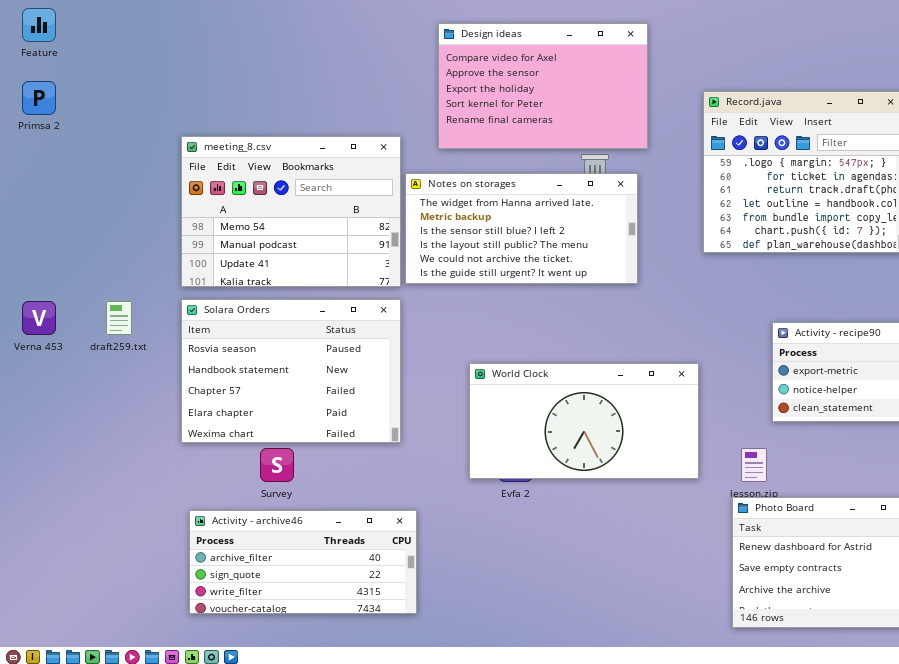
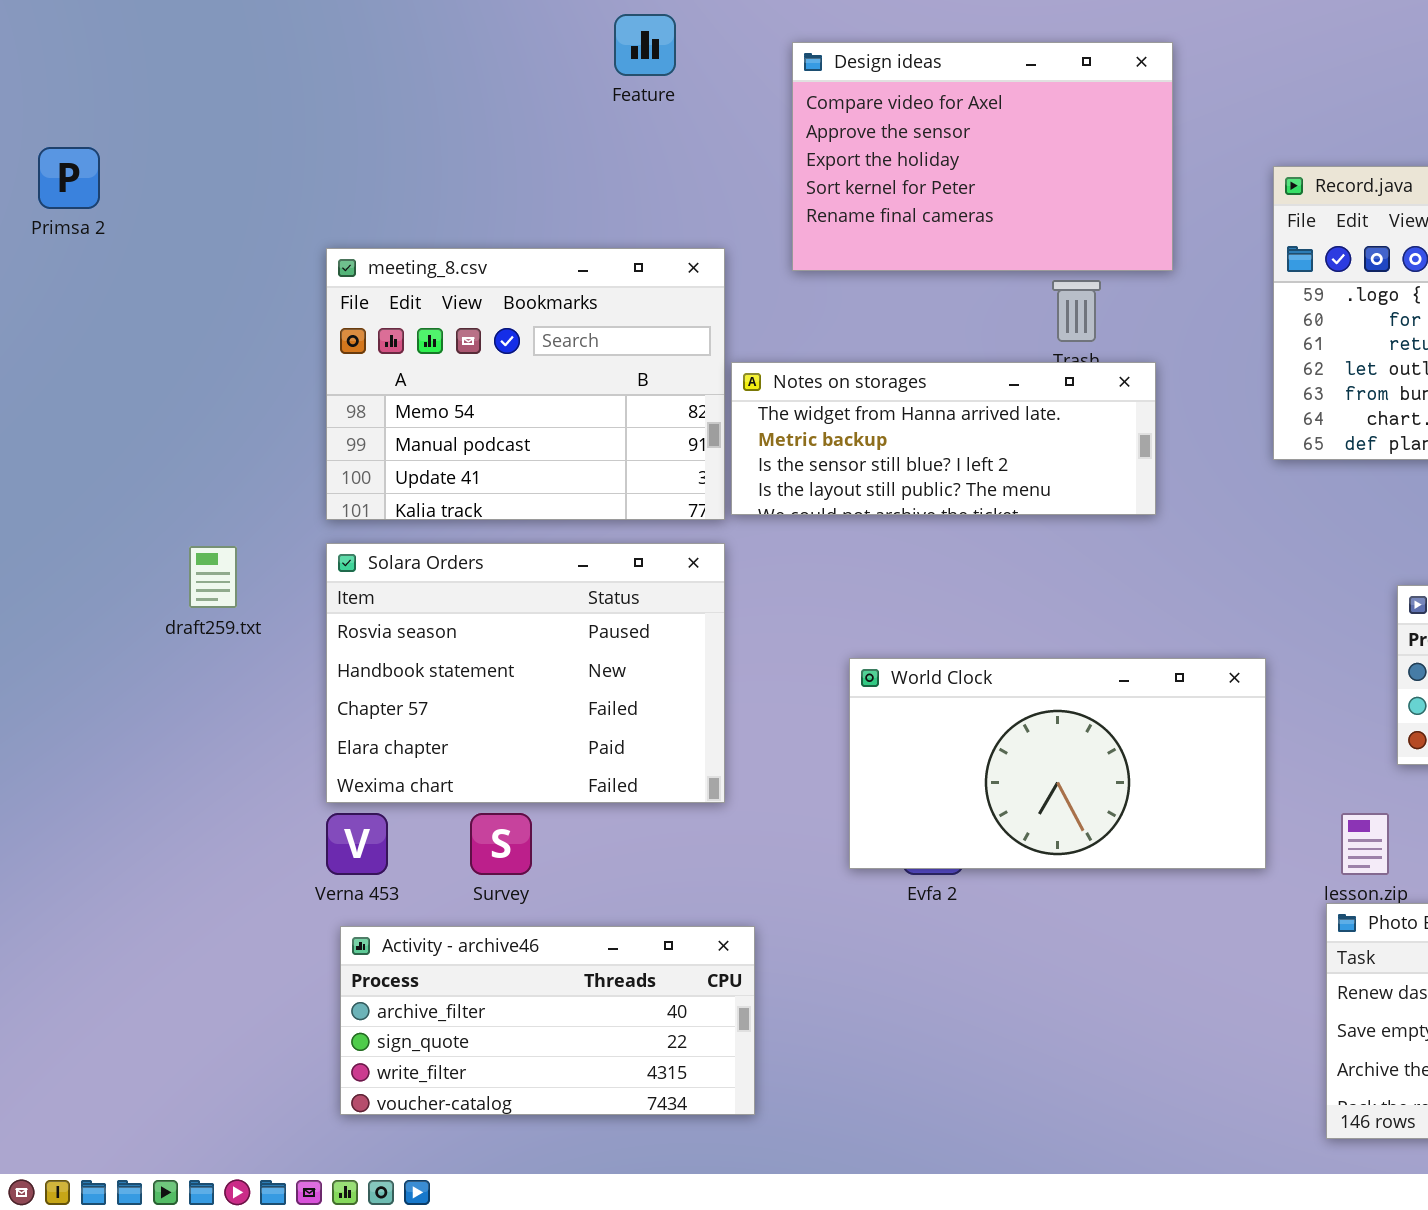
Feature: [22,8,56,42] -> [614,14,676,76], moved
Notes on storages: [405,173,638,284] -> [731,362,1156,515], resized
Verna 453: [22,301,56,335] -> [326,813,388,875], moved

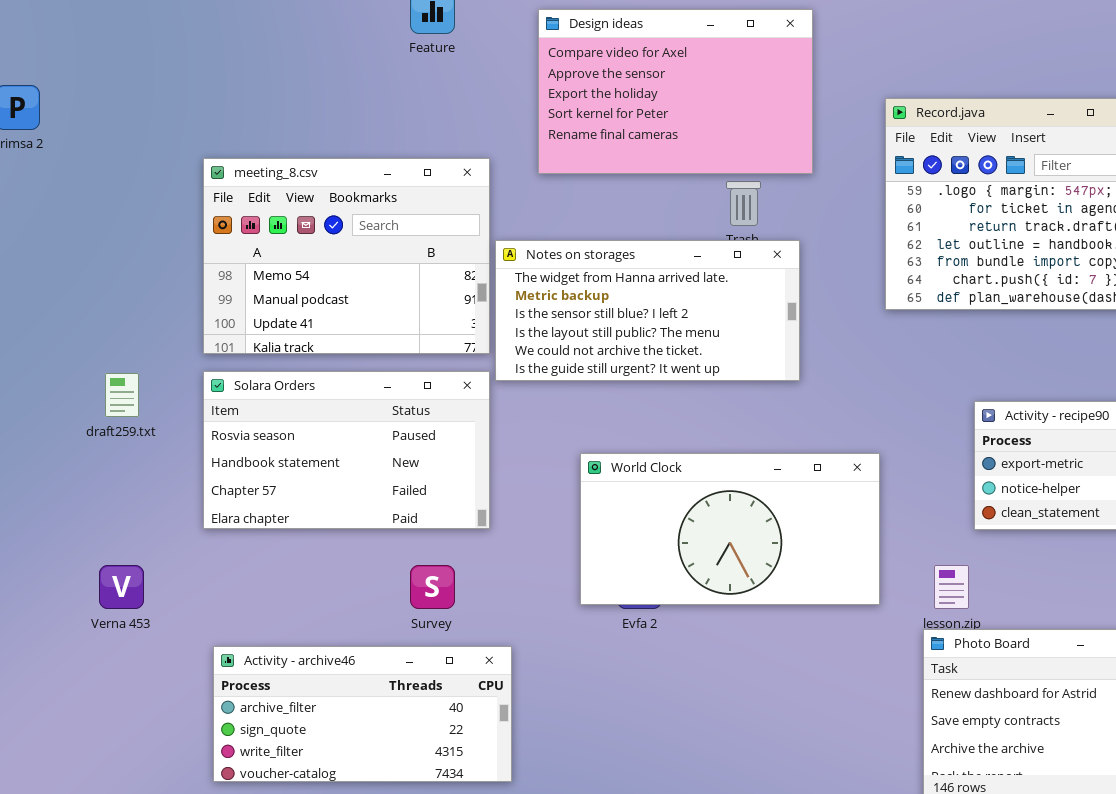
Notes on storages: [731,362,1156,515] -> [495,240,800,381], resized
Solara Orders: [326,543,725,803] -> [203,371,490,529], resized
Verna 453: [326,813,388,875] -> [99,565,144,609], moved
Survey: [470,813,532,875] -> [410,565,455,609], moved

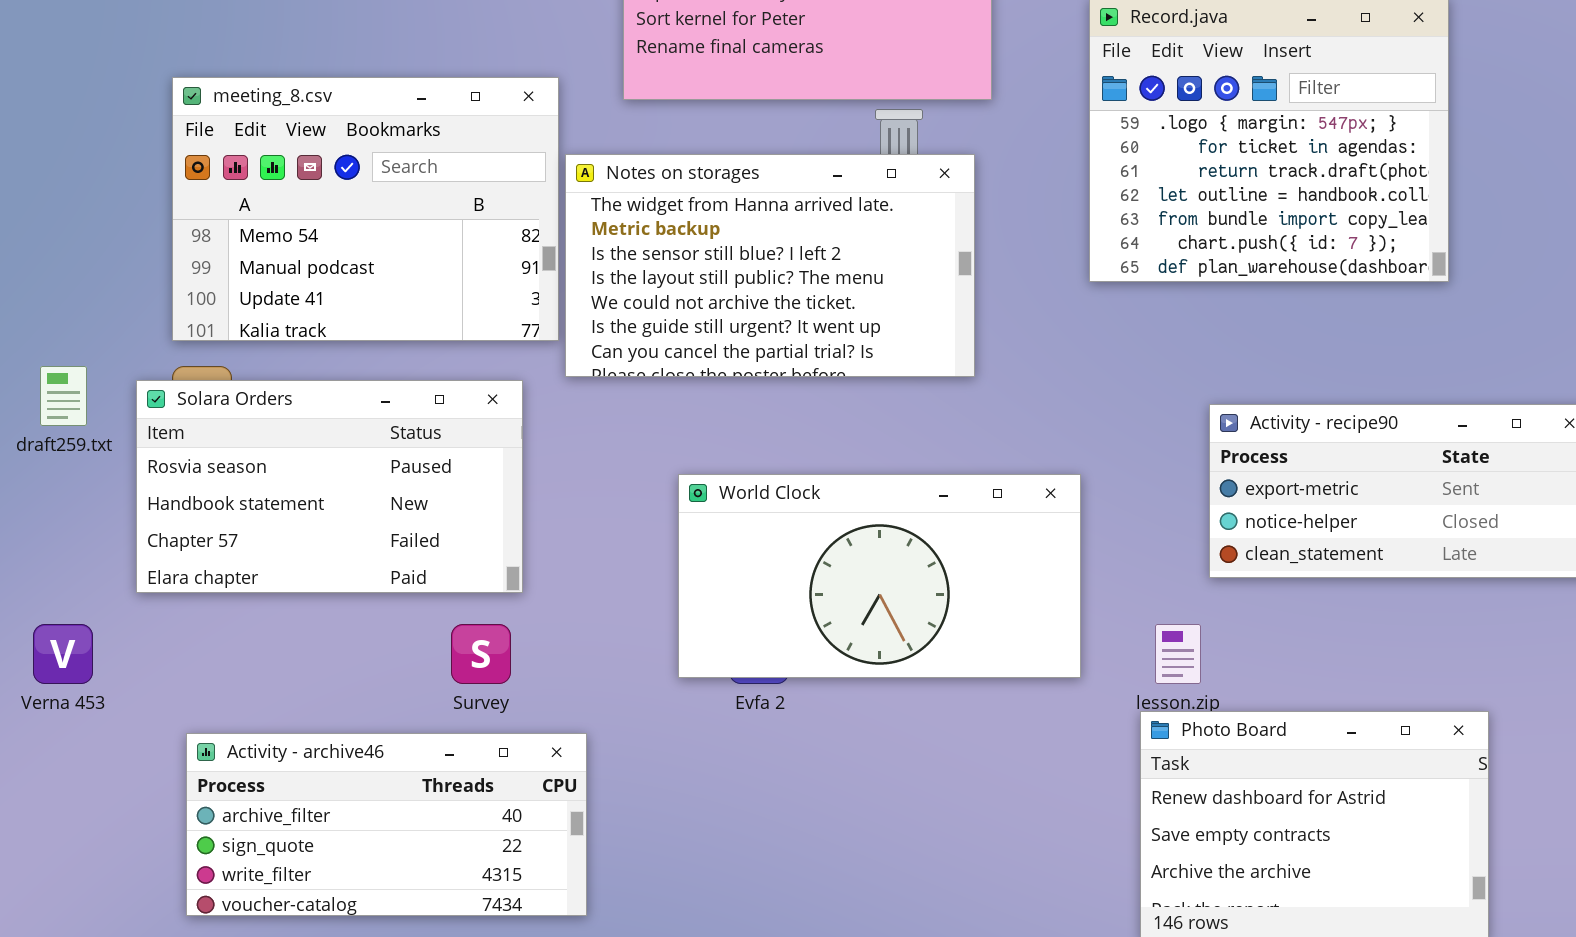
Notes on storages: [495,240,800,381] -> [565,154,975,377], resized
Solara Orders: [203,371,490,529] -> [136,380,523,593], moved

